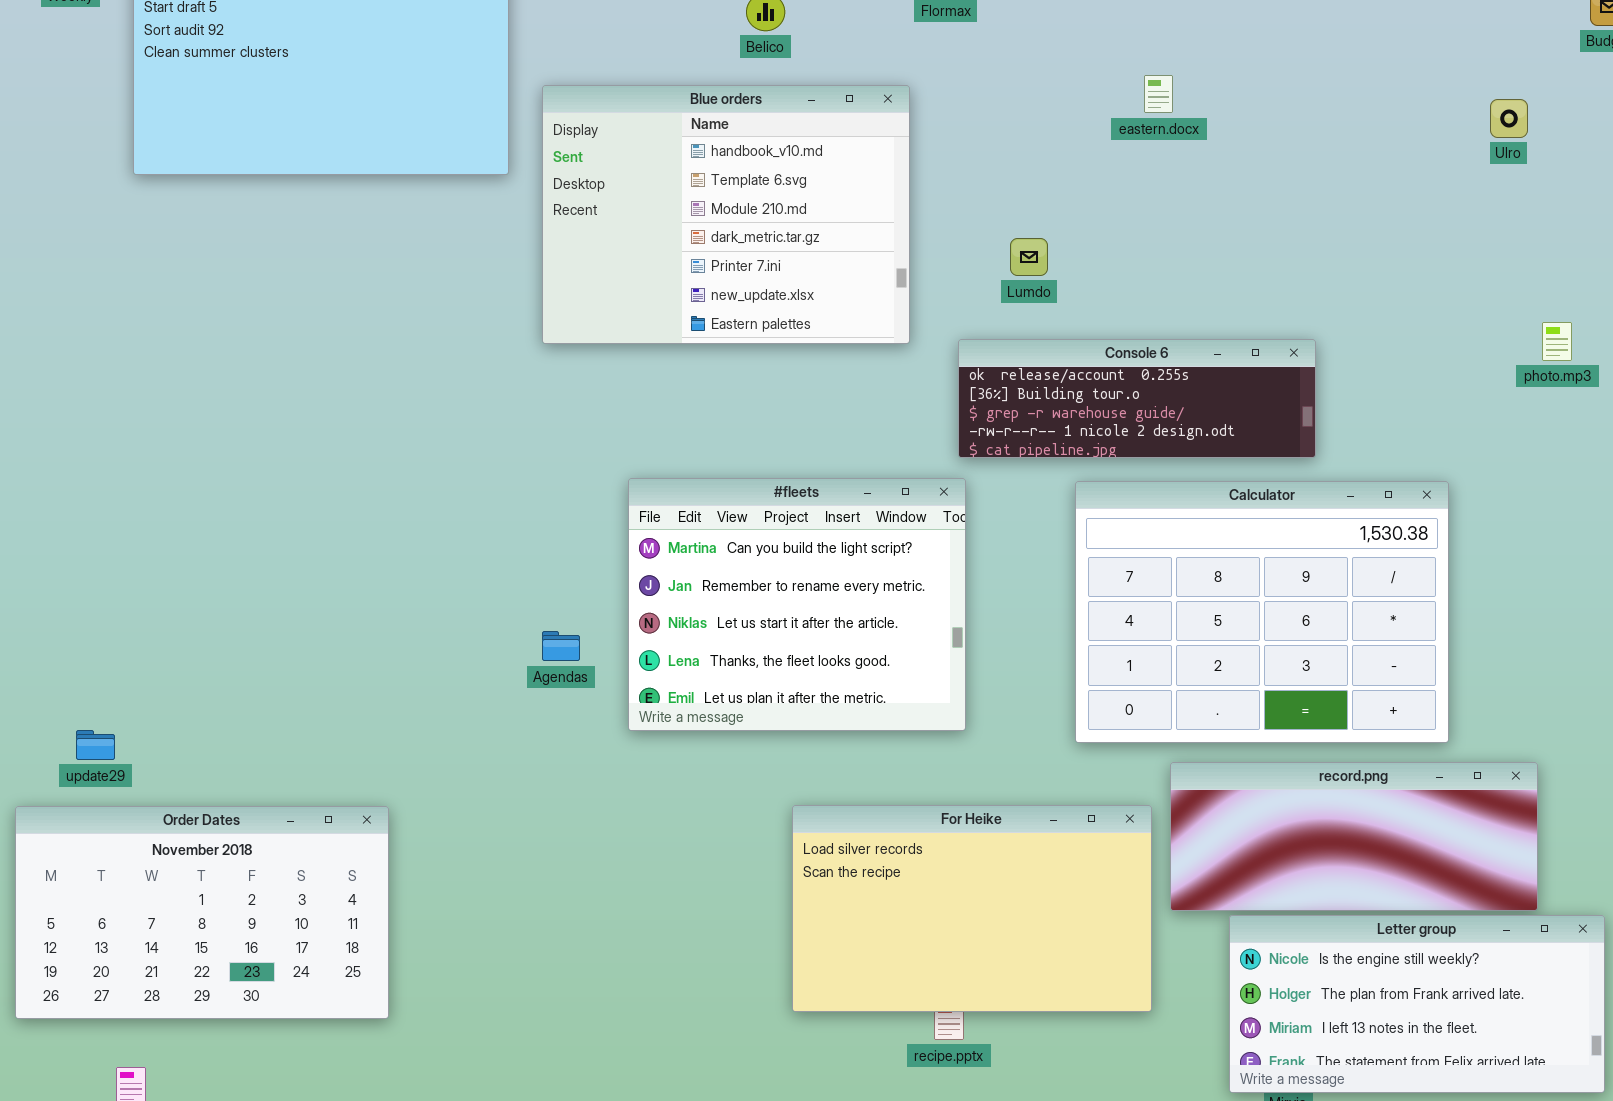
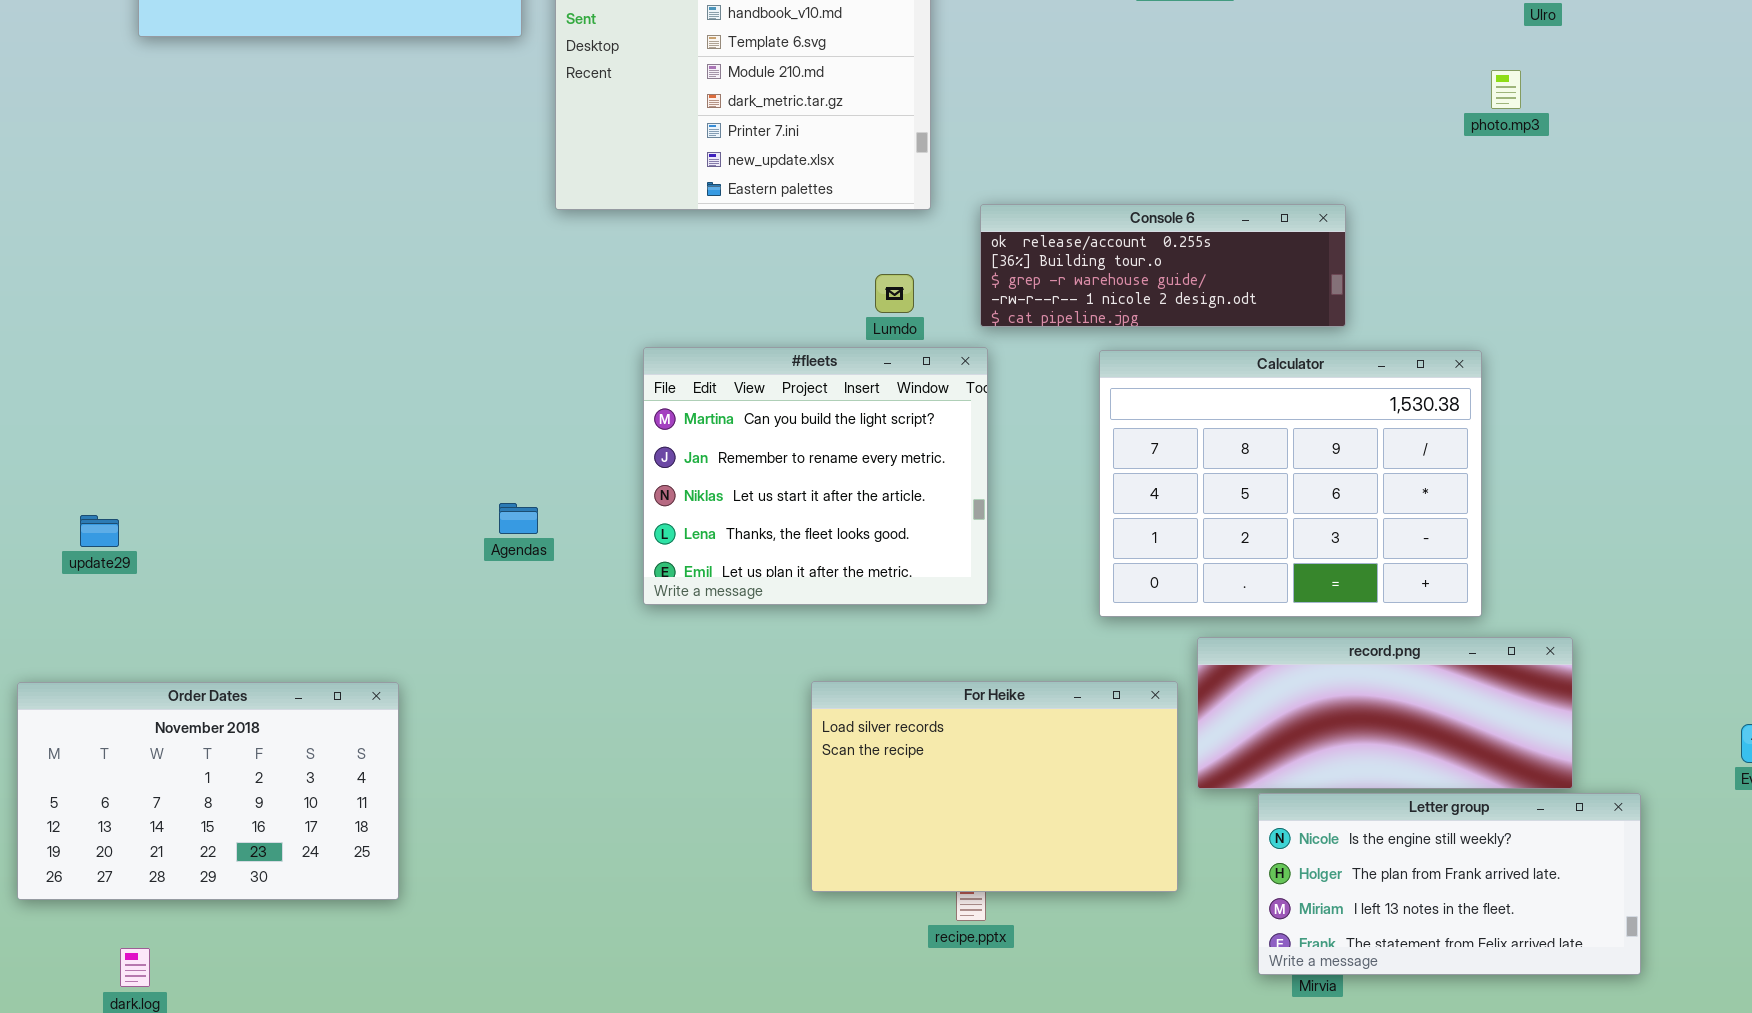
Lumdo: [1010,238,1048,276] -> [875,274,914,313], moved
photo.mp3: [1542,322,1572,361] -> [1491,70,1521,109], moved
Agendas: [542,631,580,661] -> [499,503,538,534], moved
update29: [76,730,115,760] -> [80,515,119,547], moved

